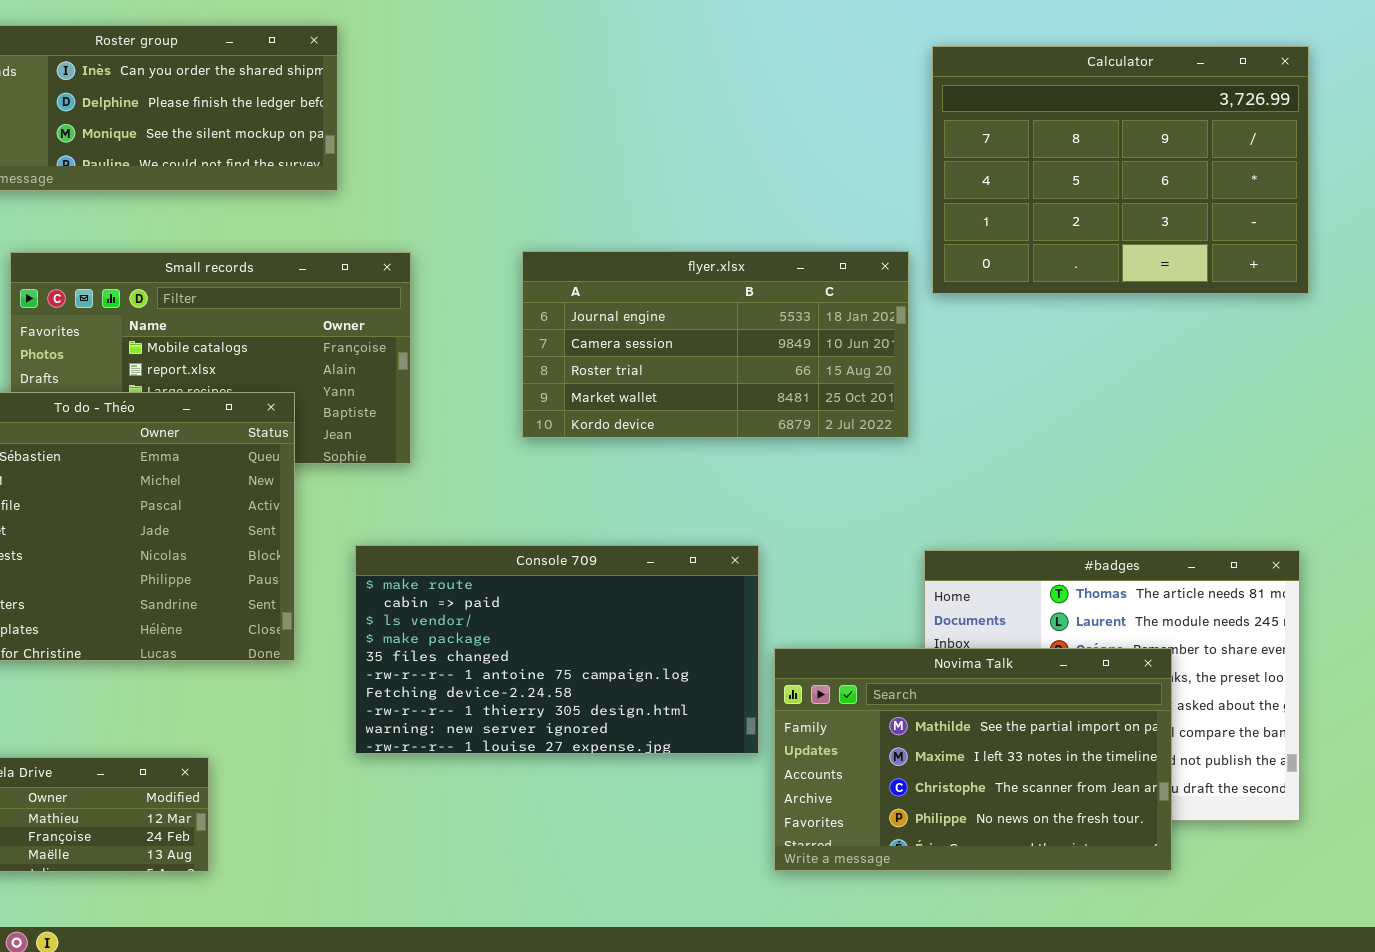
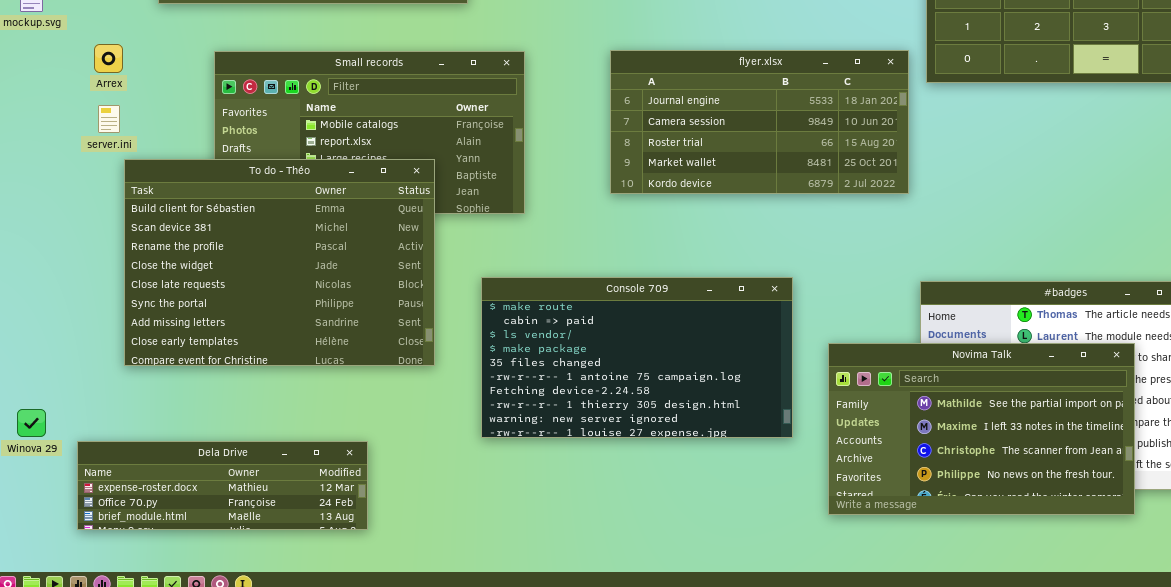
Novima Talk: [774,648,1172,871] -> [828,343,1135,515], moved

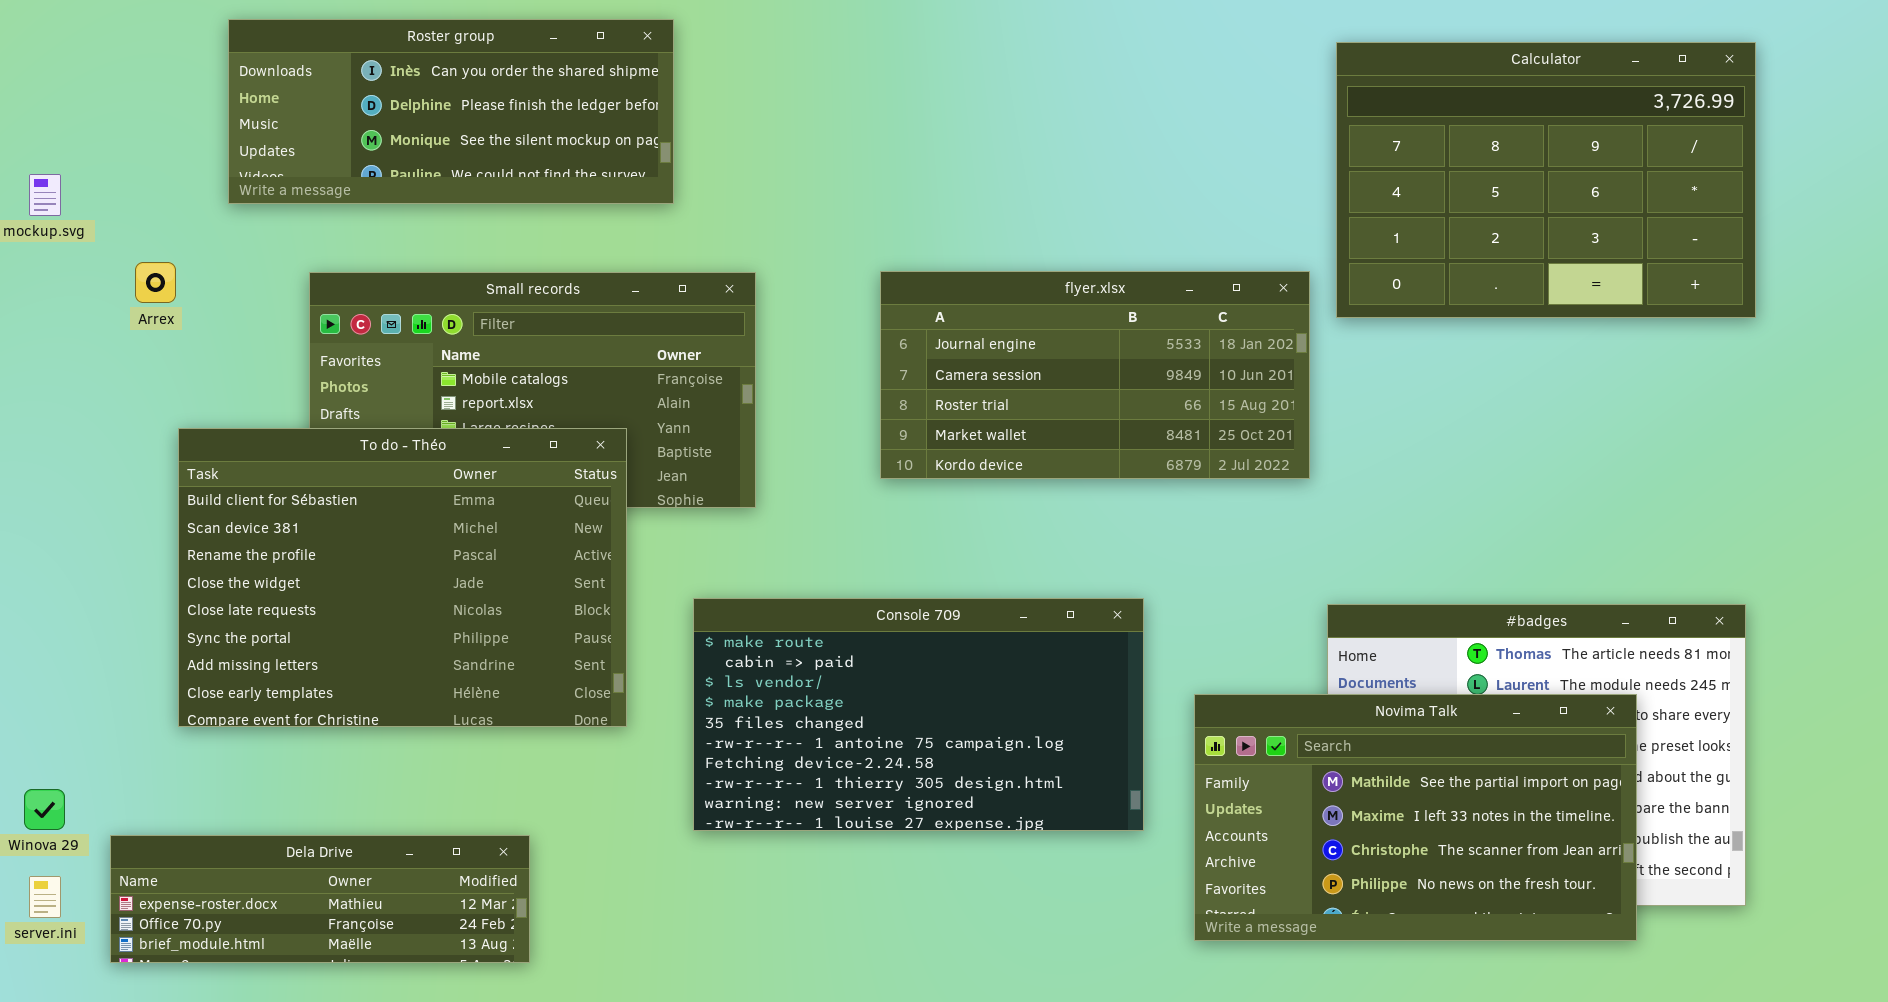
server.ini: [98,105,120,133] -> [29,876,61,918], moved

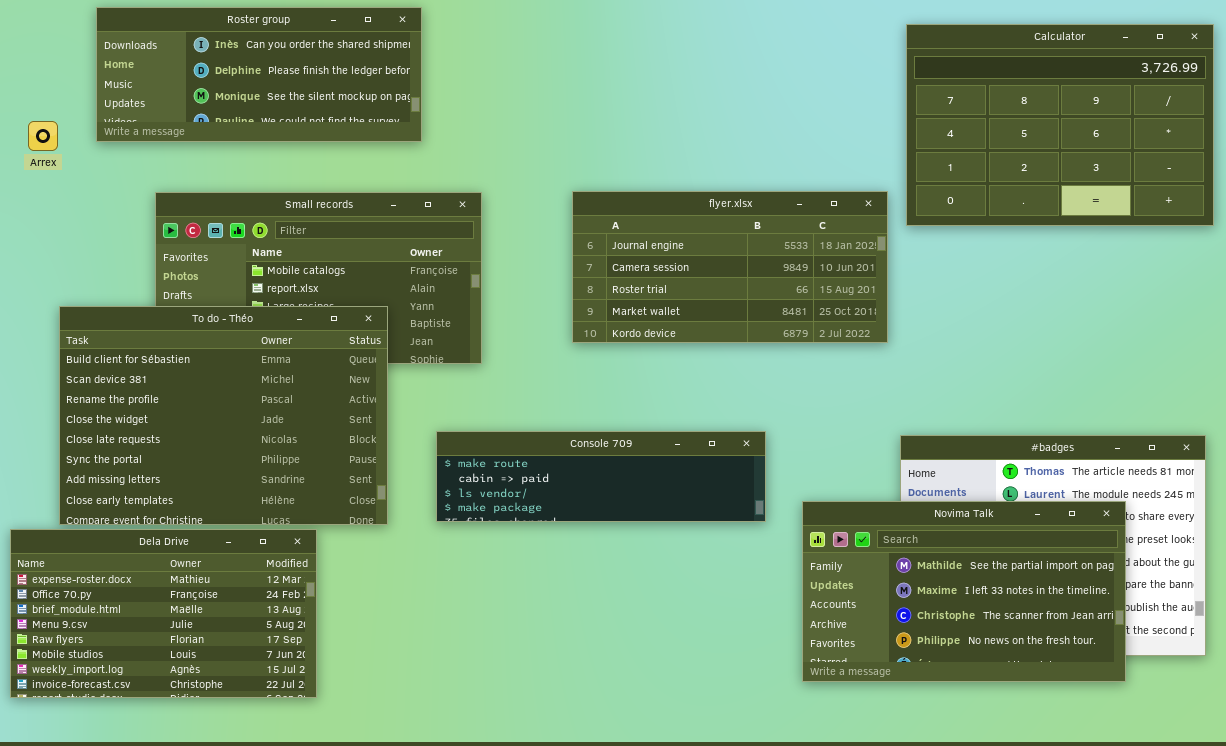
Arrex: [135,262,176,303] -> [28,121,58,151], moved
Console 709: [693,598,1144,831] -> [436,431,766,522], resized
Dela Drive: [110,835,530,963] -> [10,529,317,698], resized

